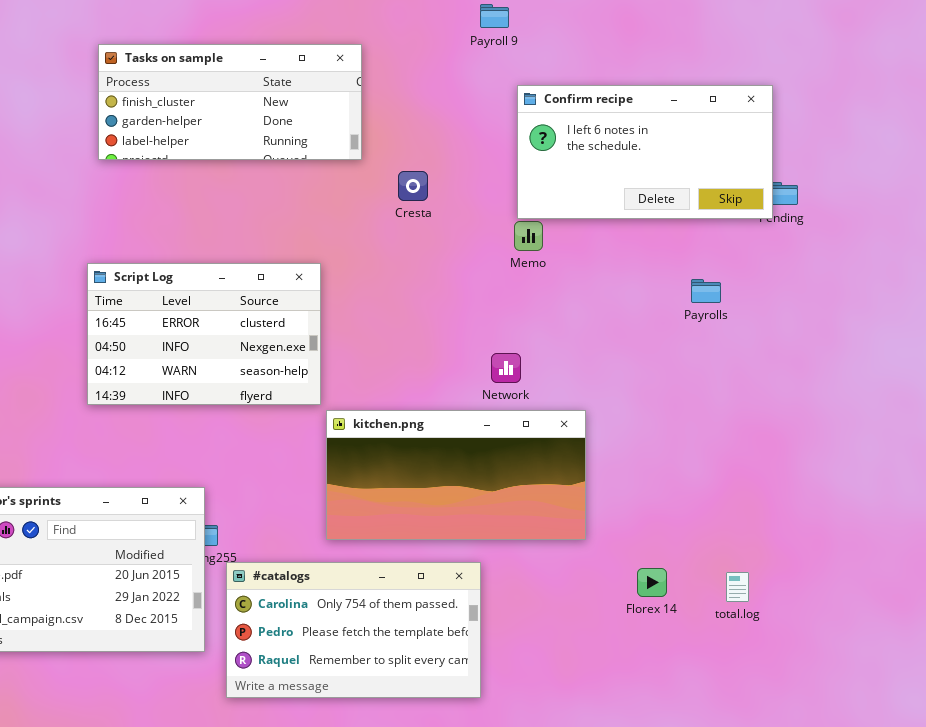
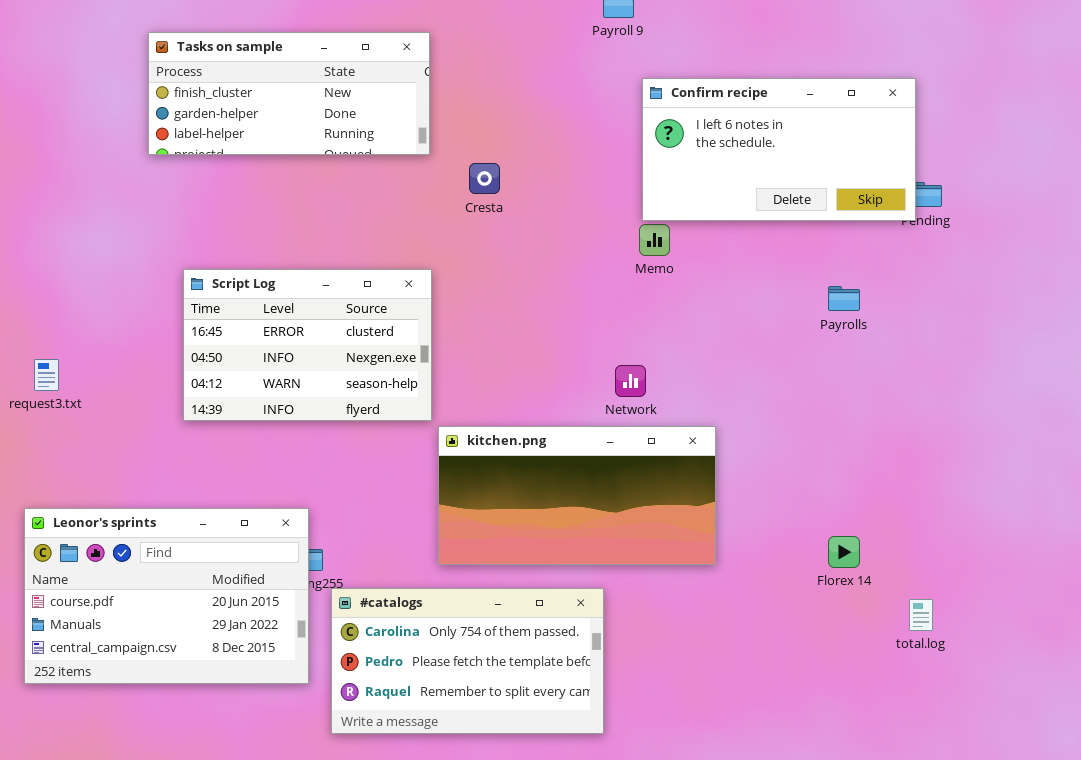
Tasks on sample: [98,44,362,160] -> [148,32,430,155], moved
Cresta: [398,171,428,201] -> [469,163,500,194], moved
Florex 14: [637,568,667,597] -> [828,536,860,568], moved
total.log: [726,572,749,602] -> [909,599,933,631], moved

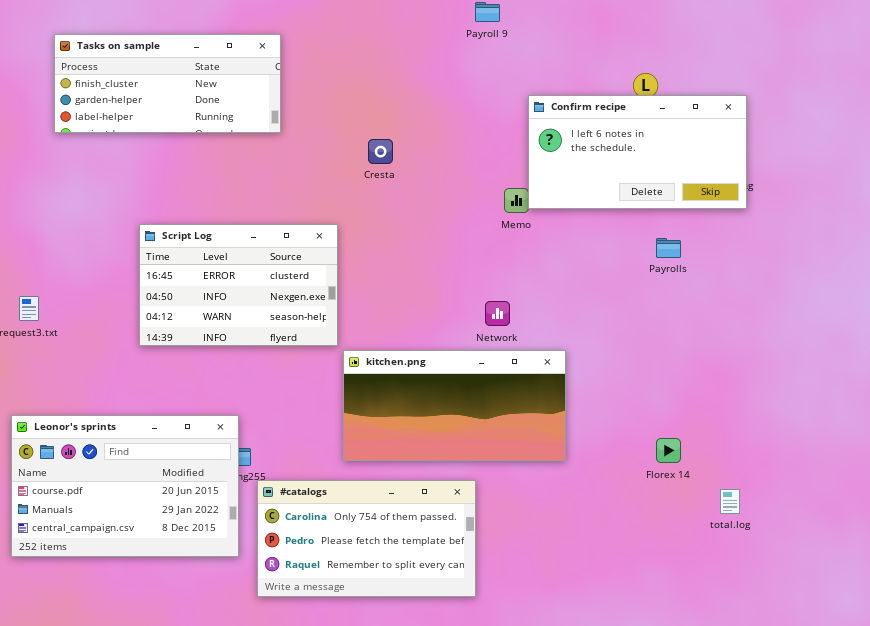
Tasks on sample: [148,32,430,155] -> [54,34,281,133], moved
Confirm recipe: [642,78,916,221] -> [528,95,747,209], moved

